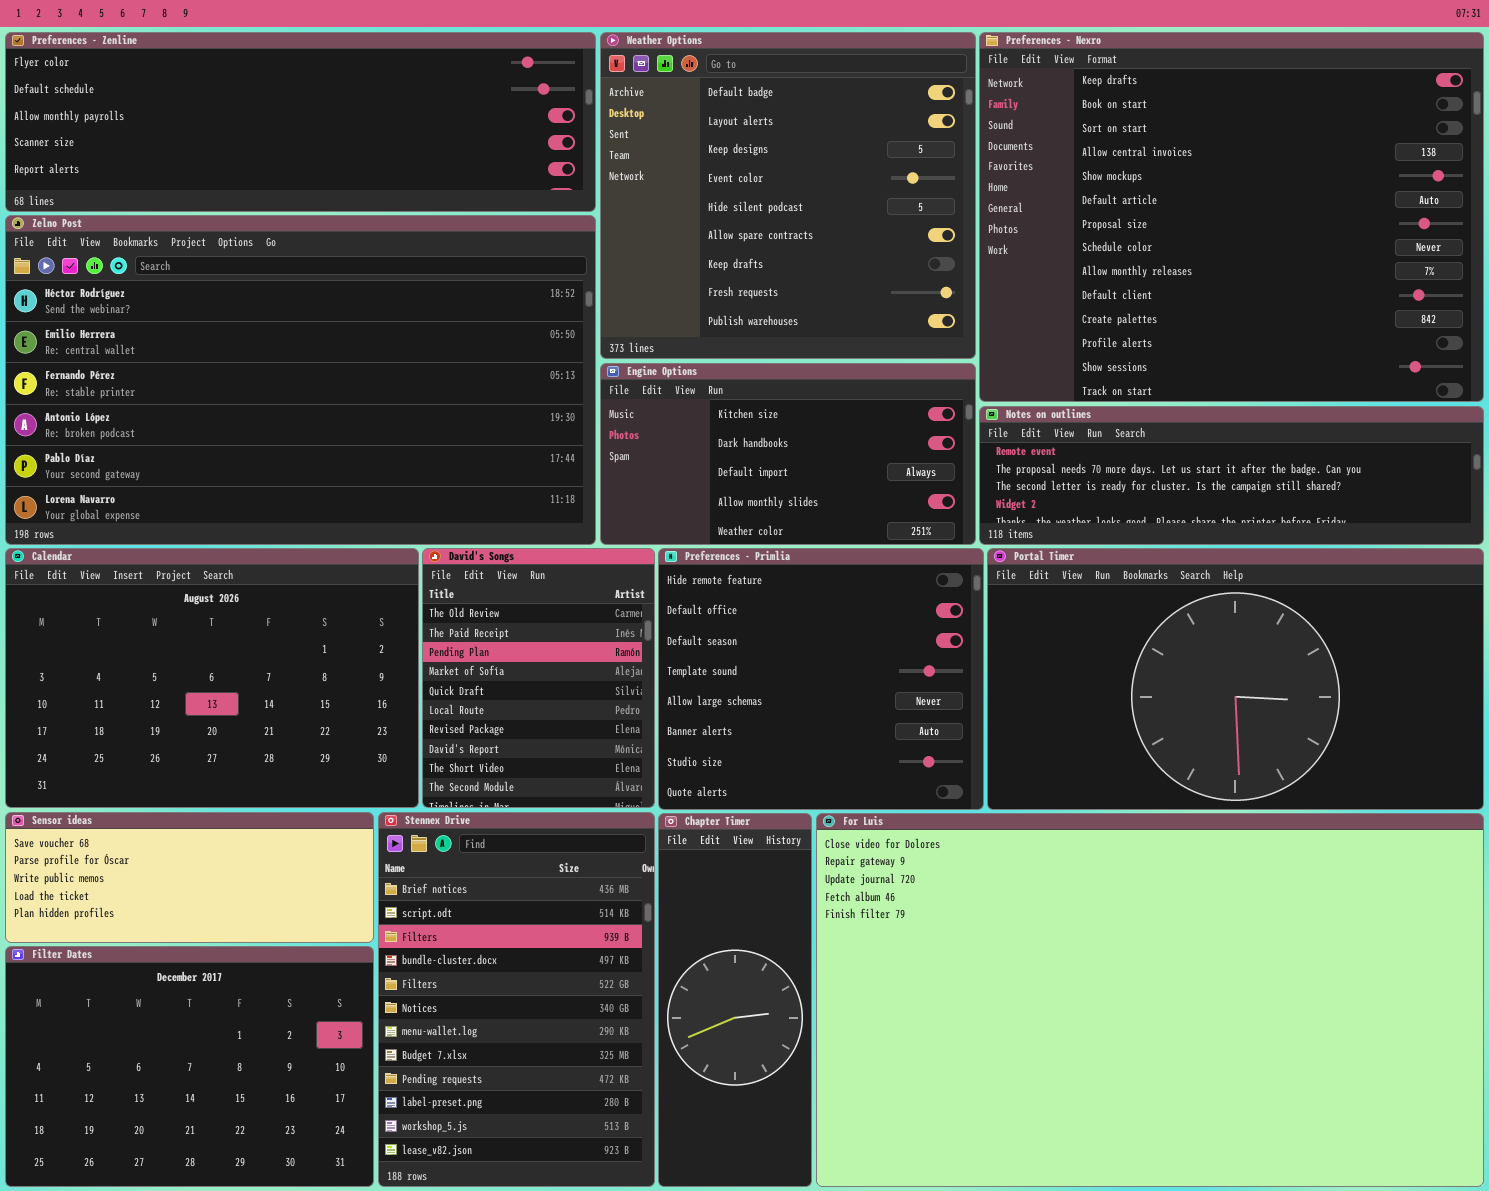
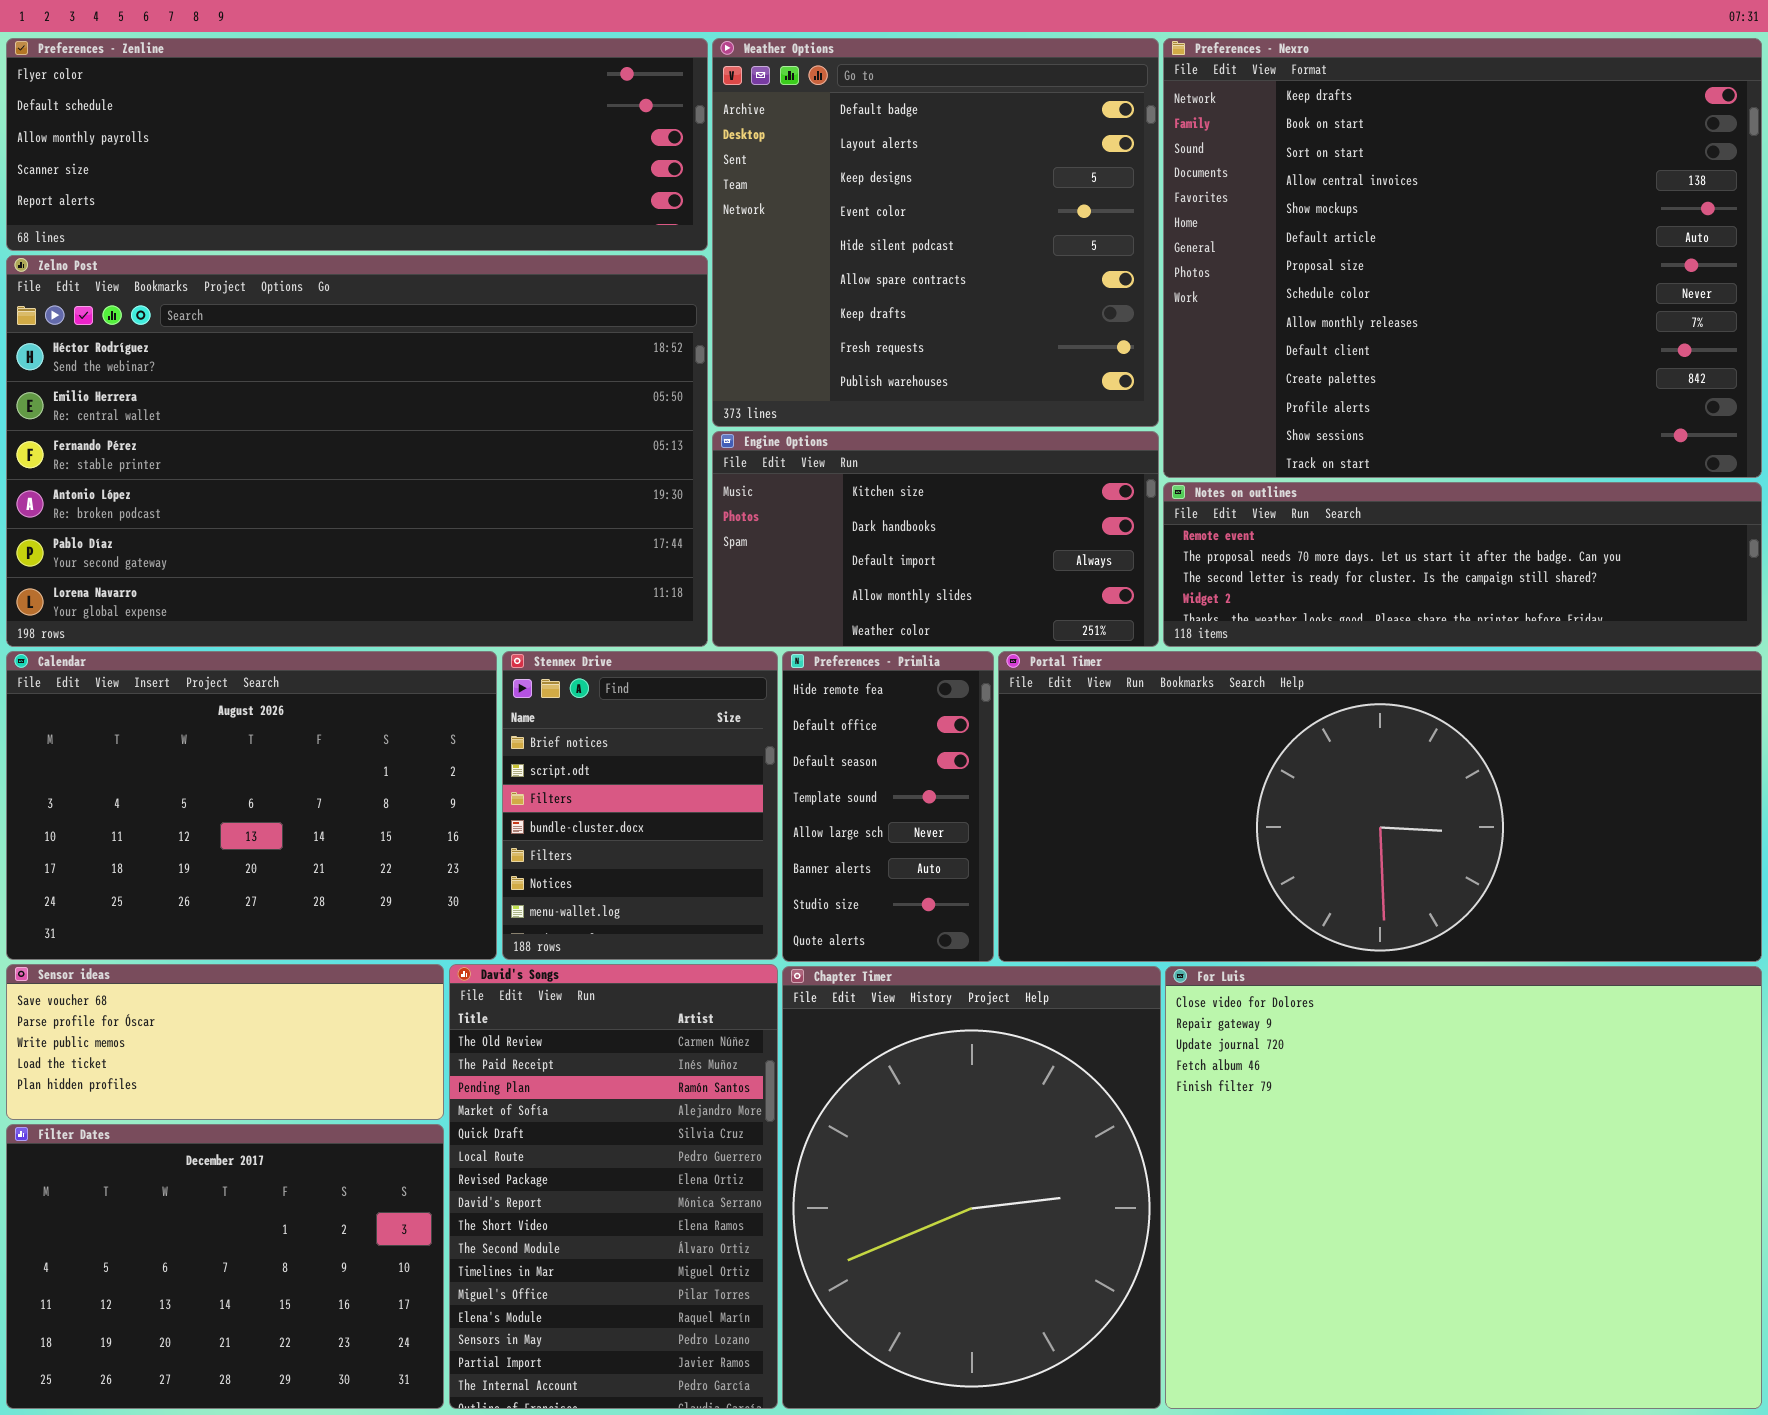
David's Songs: [422,548,655,808] -> [449,964,778,1409], moved, resized
Preferences - Primlia: [658,548,984,810] -> [782,651,994,962], resized
Portal Timer: [987,548,1484,810] -> [998,651,1762,962], resized
Stennex Drive: [378,812,655,1187] -> [502,651,778,960], moved, resized
Chapter Timer: [658,813,812,1187] -> [782,966,1161,1409], resized
For Luis: [816,813,1484,1187] -> [1165,966,1762,1409], resized

